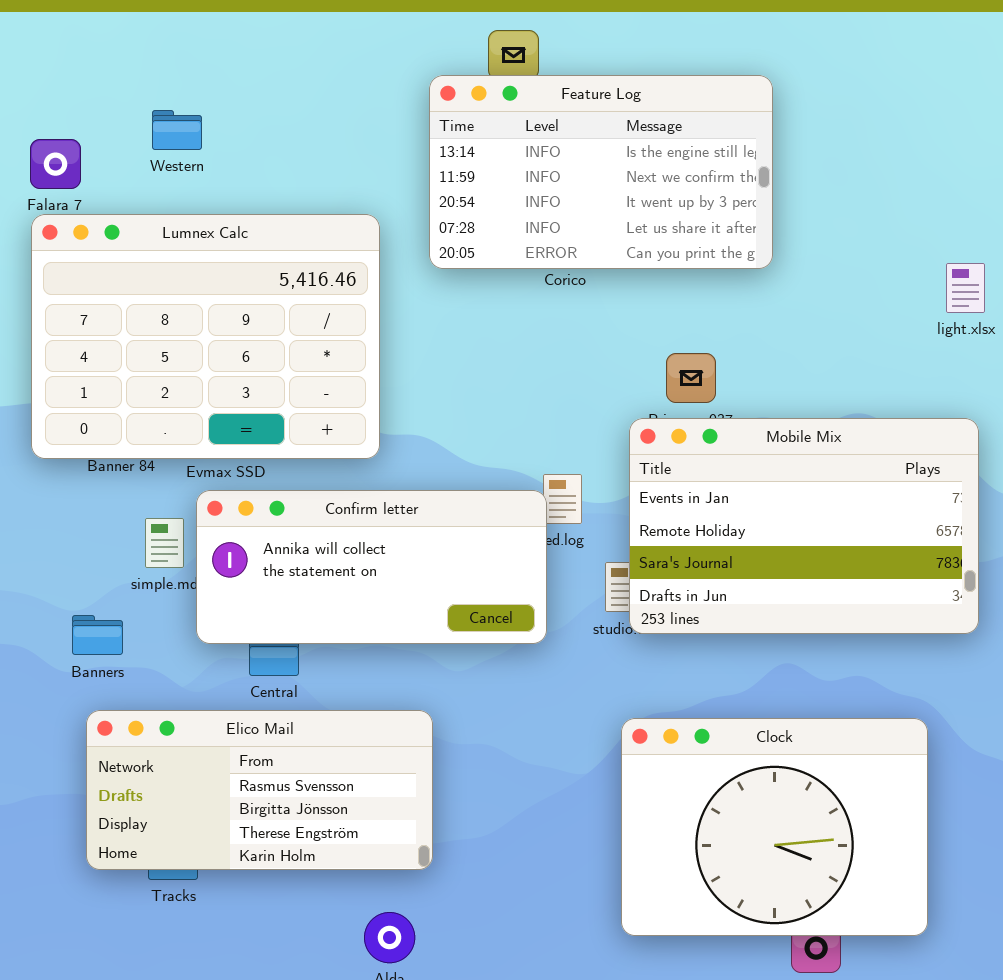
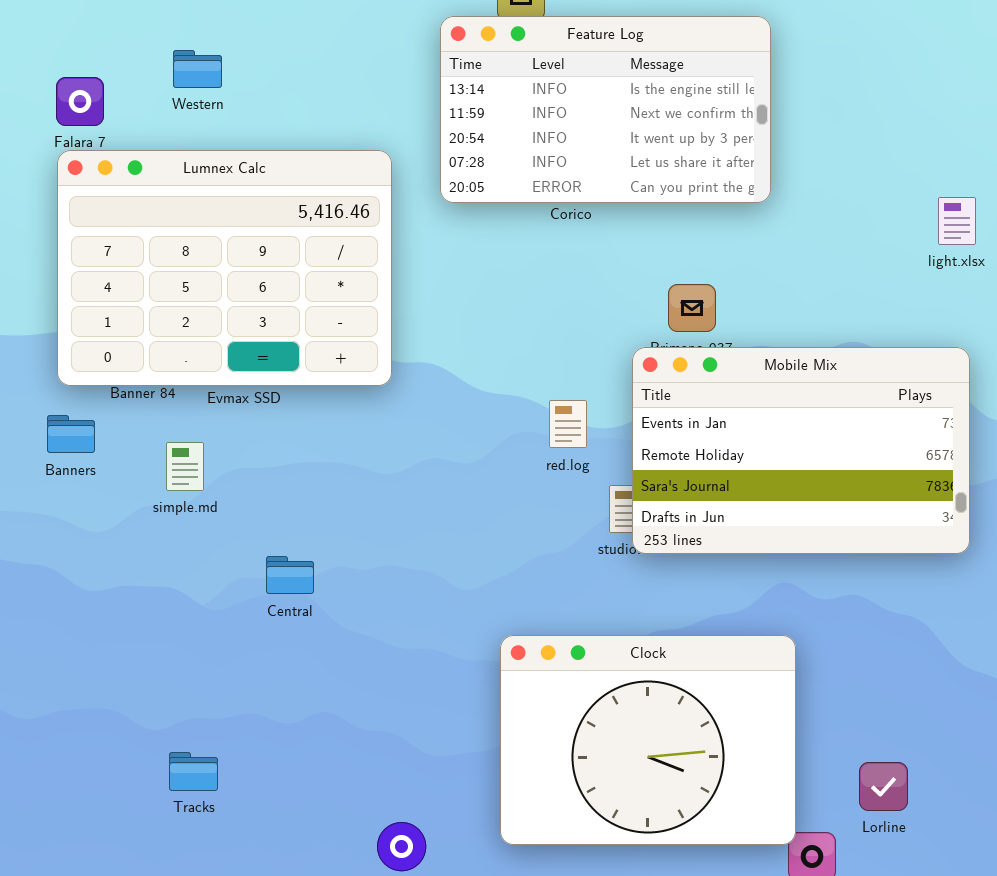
Confirm letter: [196,490,547,644] -> none, closed
Banners: [72,615,123,655] -> [47,415,95,453], moved
Elico Mail: [86,710,433,870] -> none, closed
Clock: [621,718,928,936] -> [500,635,796,845], moved

